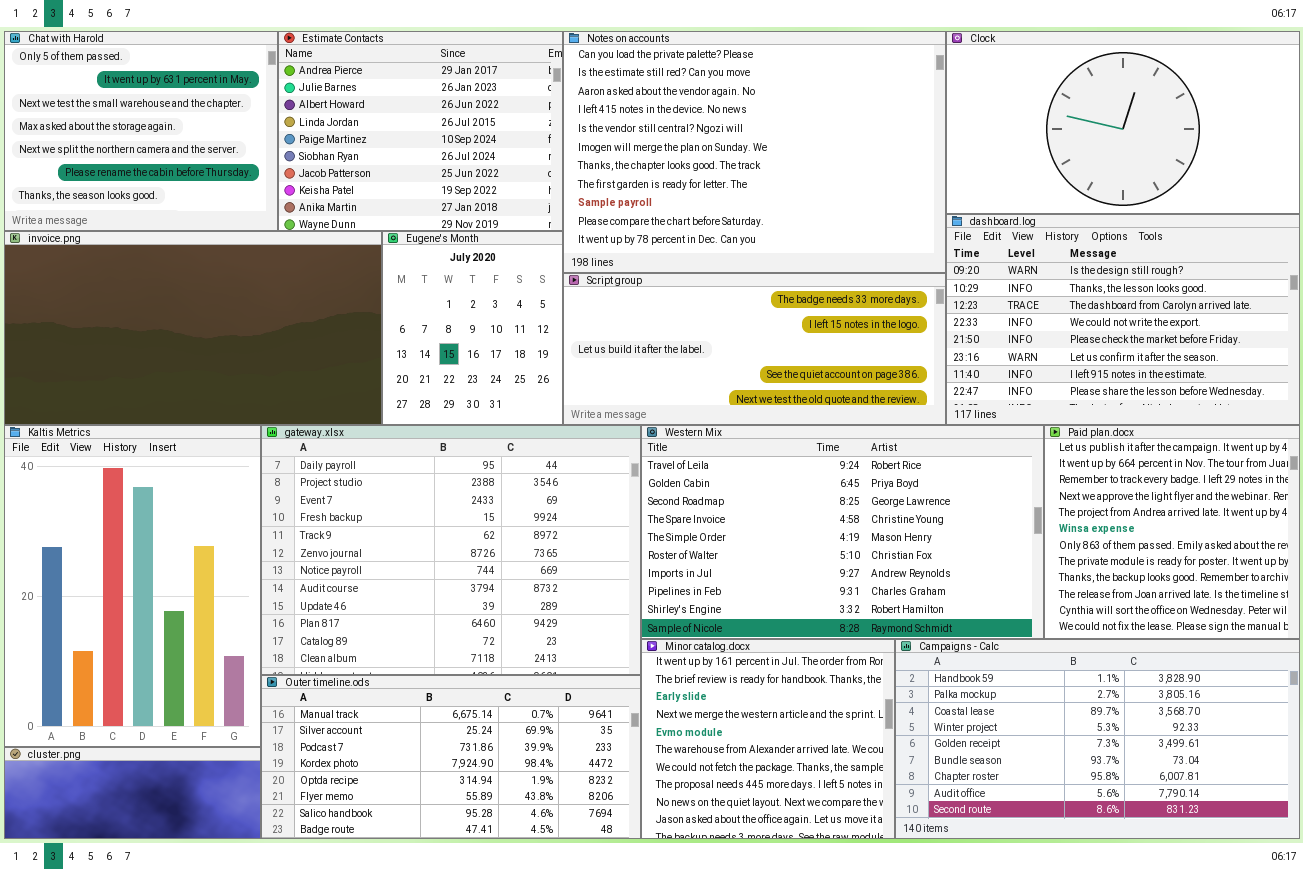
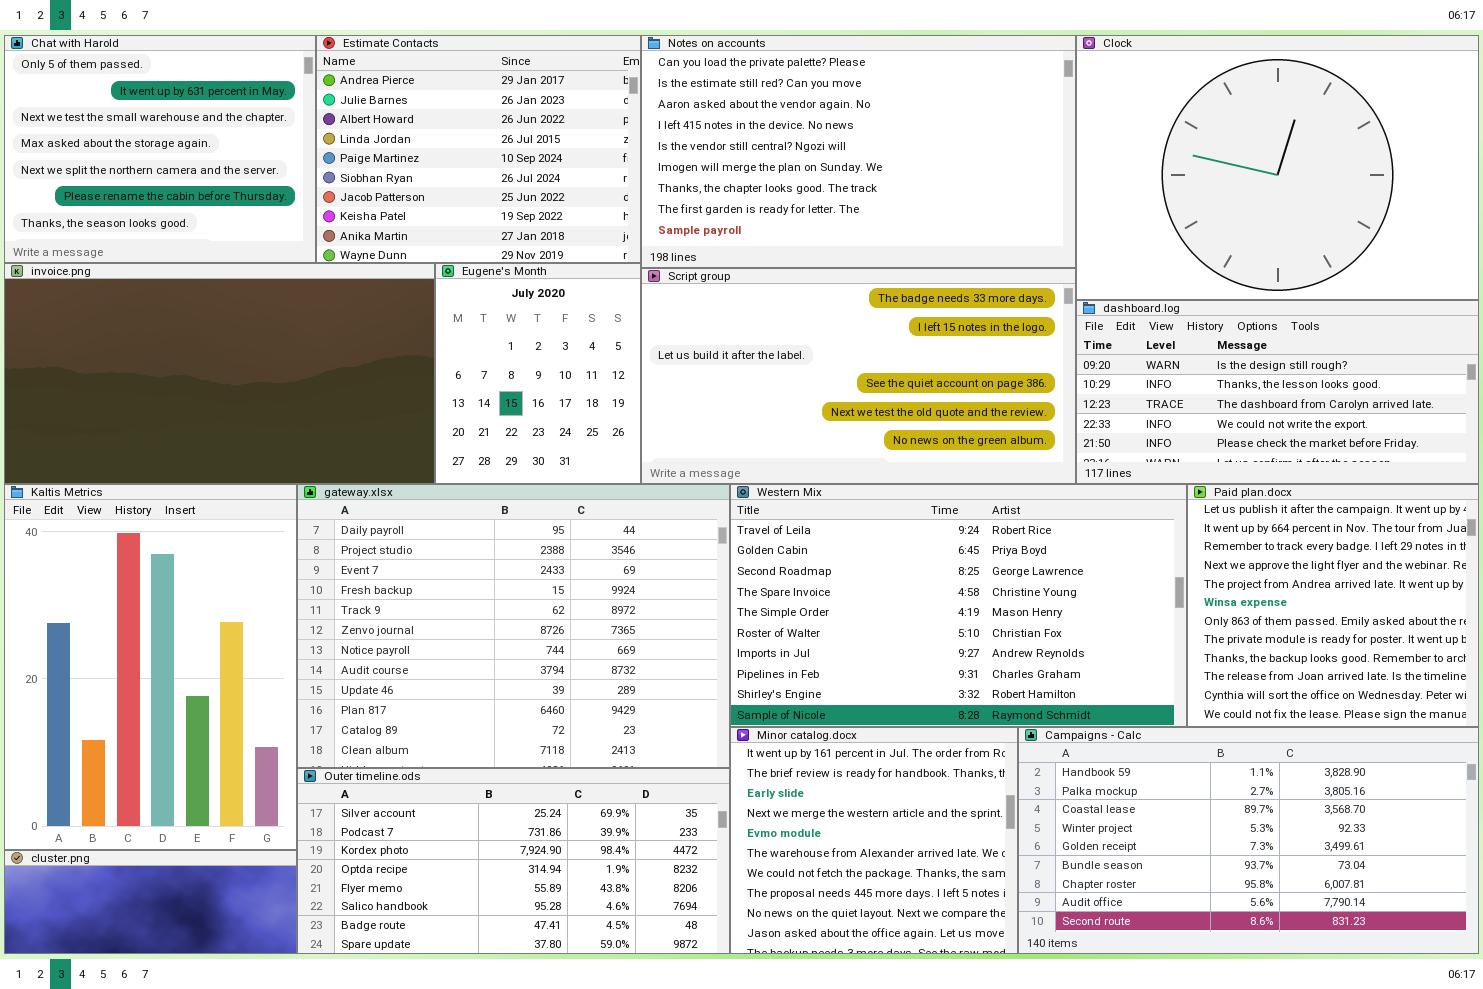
Notes on accounts: [563,31,946,273] -> [641,35,1076,268], resized
Clock: [946,31,1300,214] -> [1076,35,1479,300], resized
dashboard.log: [946,214,1300,425] -> [1076,300,1479,484], resized
Script group: [563,273,946,425] -> [641,268,1076,484], resized
Outer timeline.ods: [261,675,641,839] -> [297,768,730,954], scrolled down 1 row

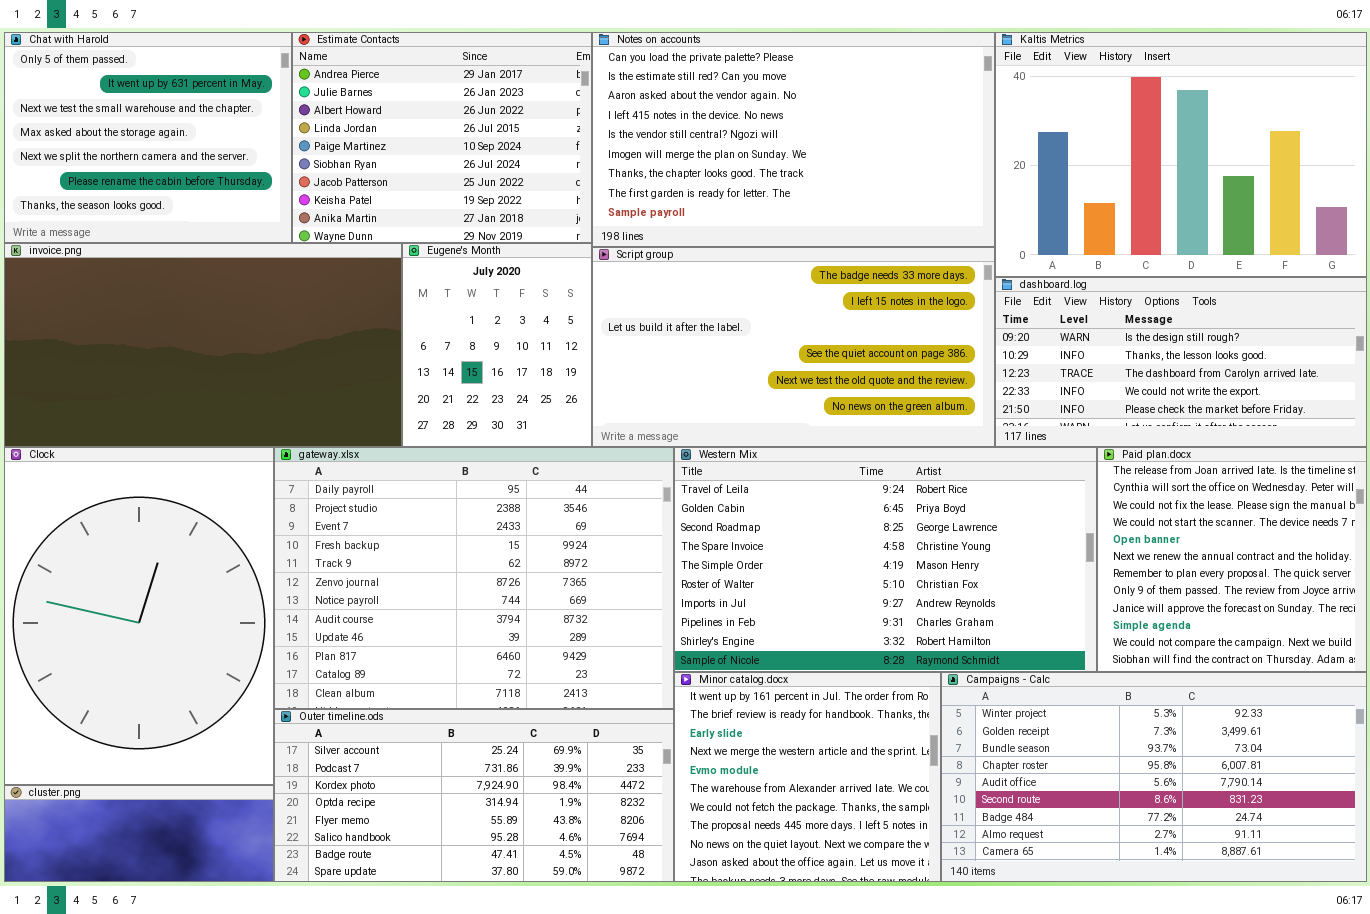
Clock: [1076,35,1479,300] -> [4,447,274,785], moved, resized
Kaltis Metrics: [4,484,297,850] -> [995,32,1367,277], moved, resized
Paid plan.docx: [1187,484,1479,727] -> [1097,447,1367,672], scrolled down 9 rows
Campaigns - Calc: [1018,727,1479,954] -> [941,672,1367,882], scrolled down 3 rows

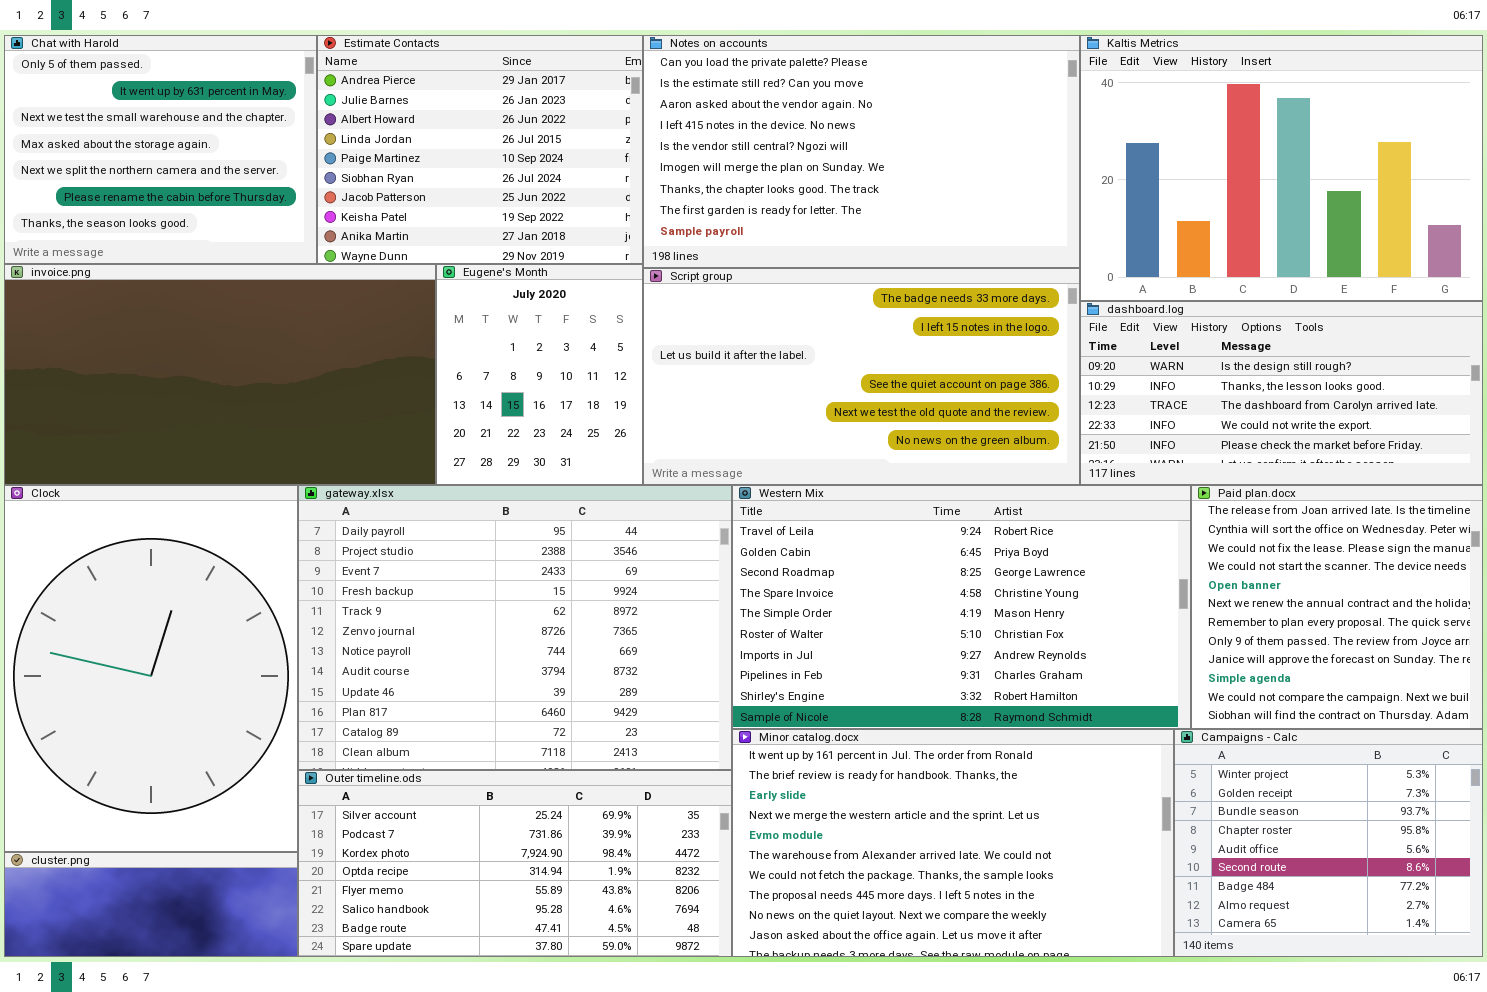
Minor catalog.docx: [674,672,941,882] -> [732,729,1174,957], resized
Campaigns - Calc: [941,672,1367,882] -> [1174,729,1483,957], resized

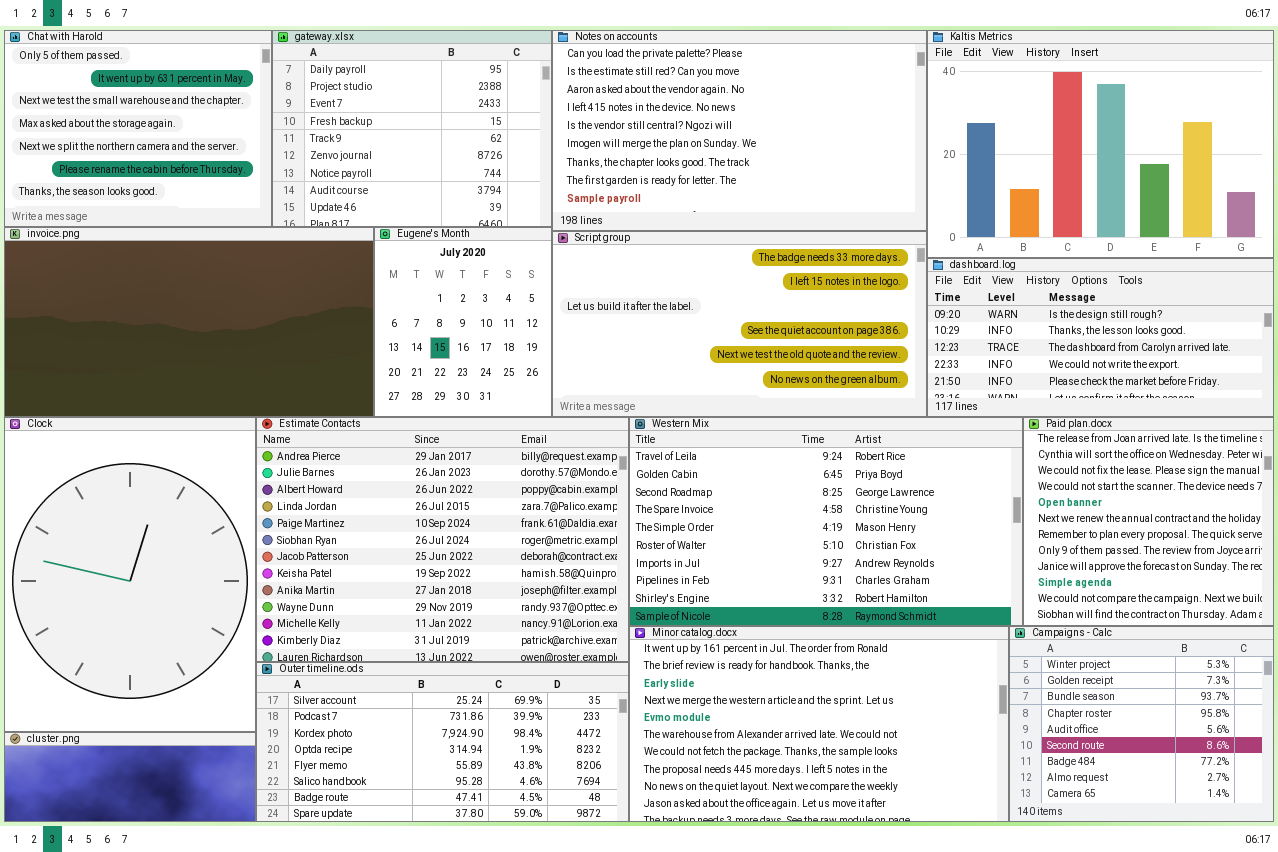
Estimate Contacts: [317,35,643,264] -> [256,417,629,662], moved, resized
gateway.xlsx: [298,485,732,770] -> [272,30,552,227], moved, resized

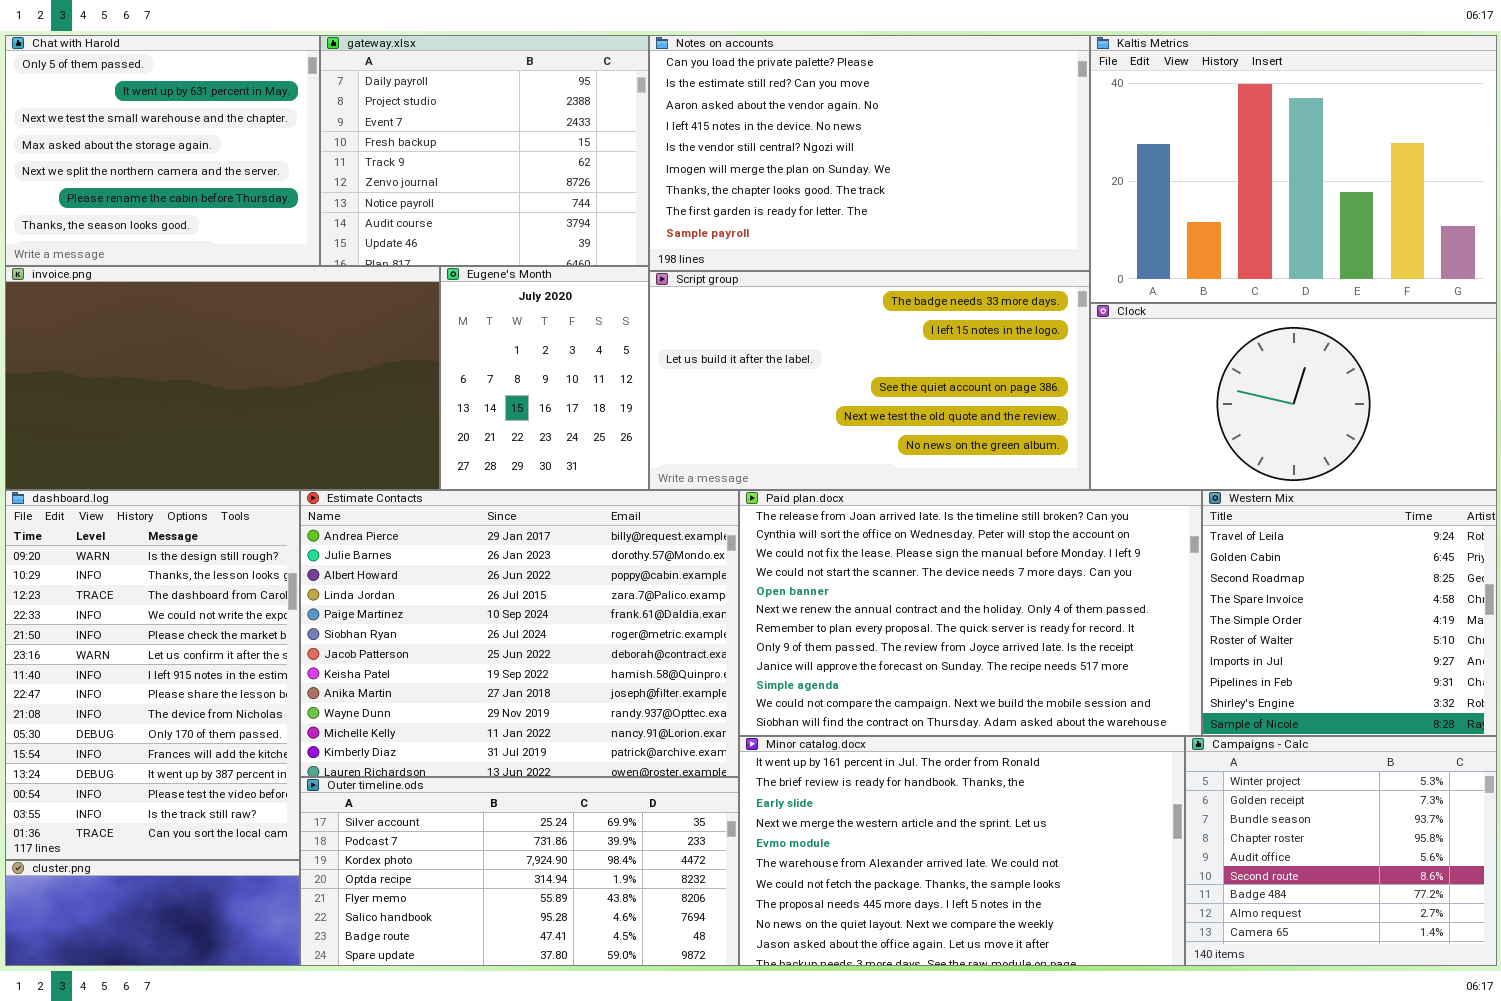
dashboard.log: [927,258,1274,417] -> [5,490,300,860], moved, resized
Clock: [4,417,256,732] -> [1090,303,1497,490], moved, resized
Western Mix: [629,417,1023,626] -> [1202,490,1497,736], moved, resized
Paid plan.docx: [1023,417,1274,626] -> [739,490,1202,736], moved, resized

